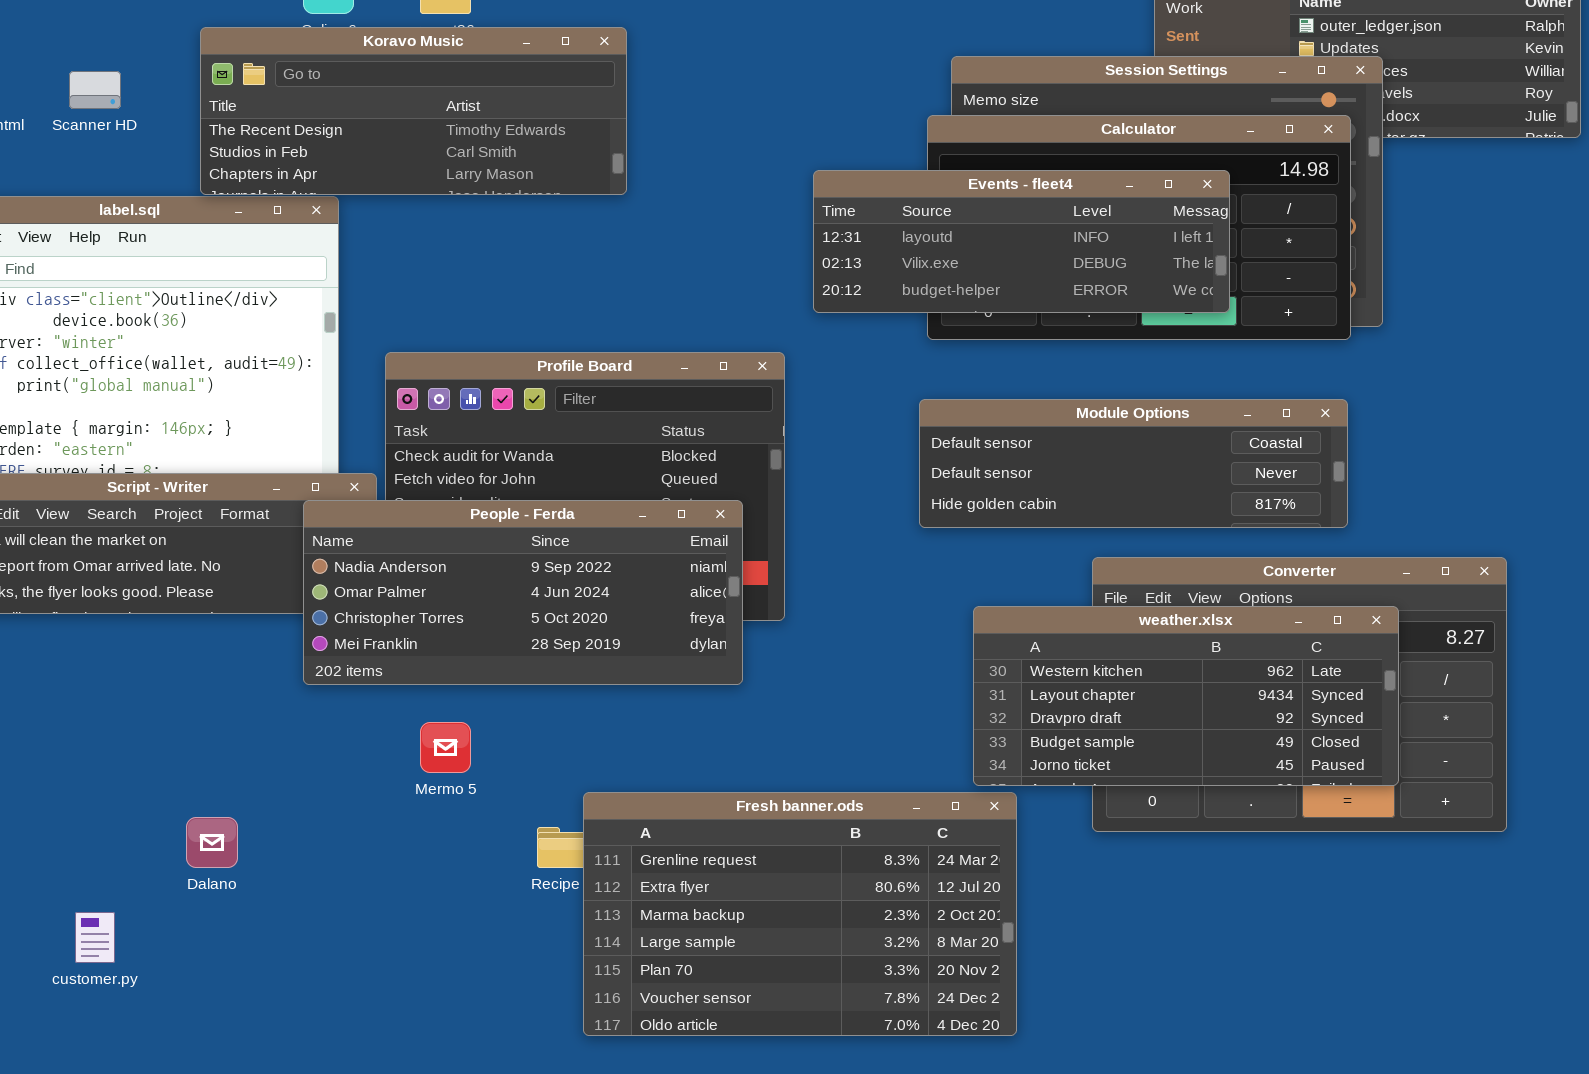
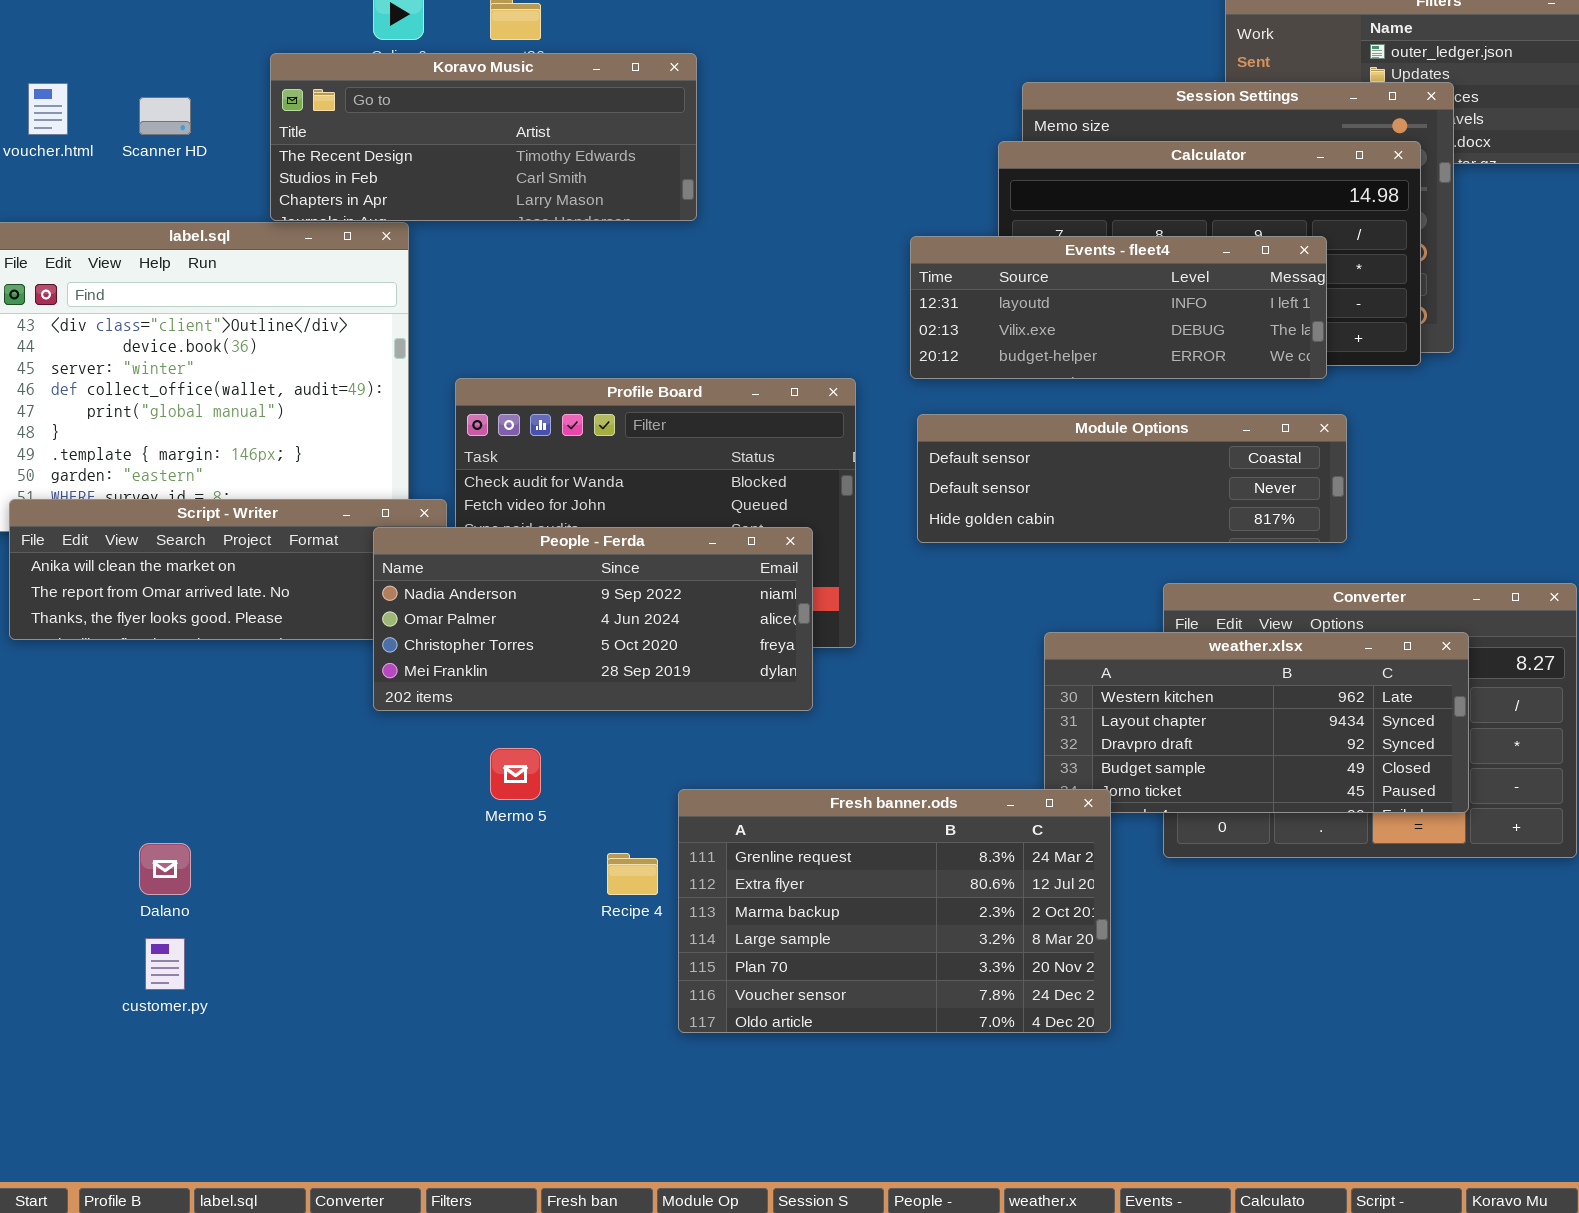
Events - fleet4: [813,170,1230,313] -> [910,236,1327,379], moved
Module Options: [919,399,1348,528] -> [917,414,1347,543], moved
Fresh banner.ods: [583,792,1017,1036] -> [678,789,1111,1033], moved
Dalano: [186,817,238,868] -> [139,843,191,895], moved

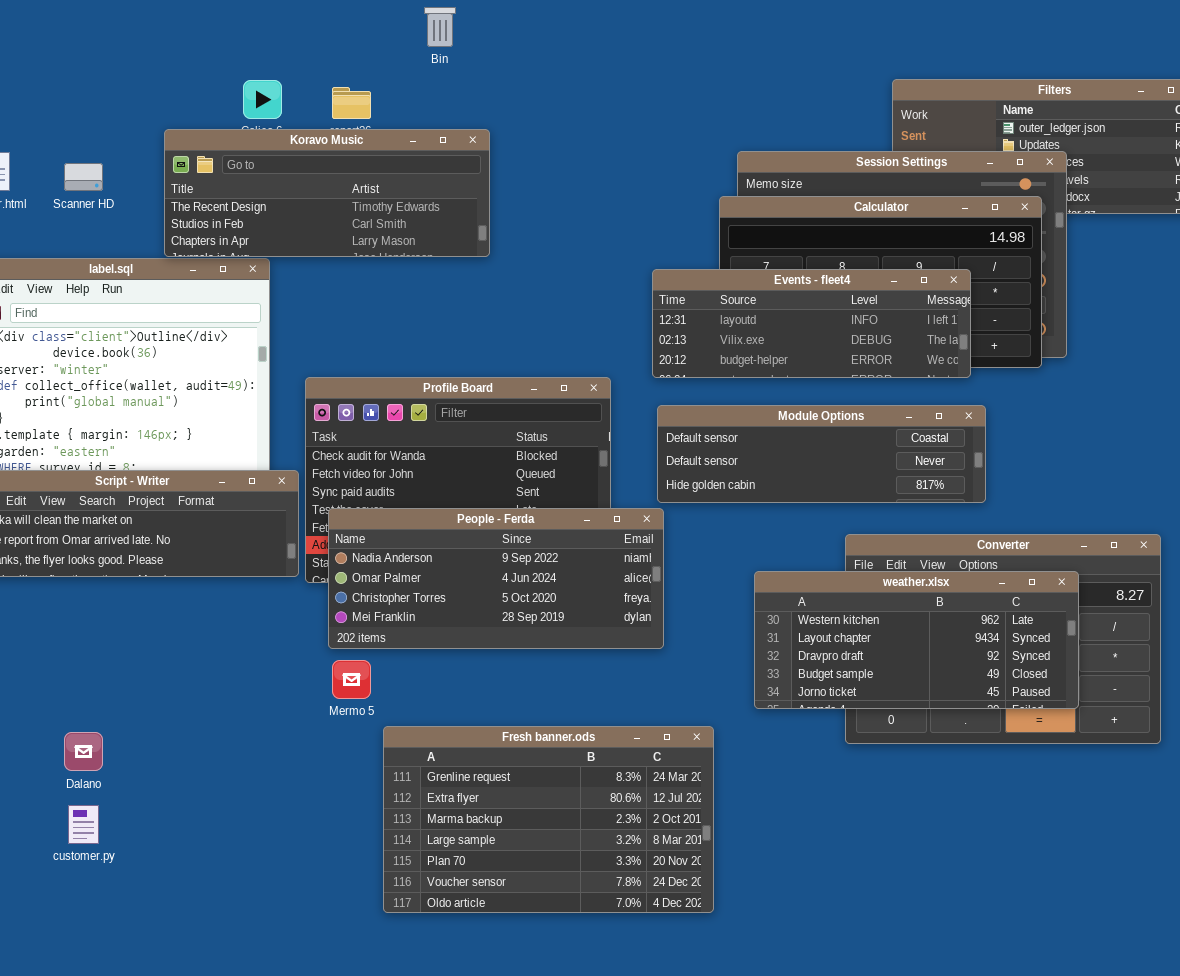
People - Ferda: [373,527,813,711] -> [328,508,664,649], moved
Fresh banner.ods: [678,789,1111,1033] -> [383,726,714,913], moved

